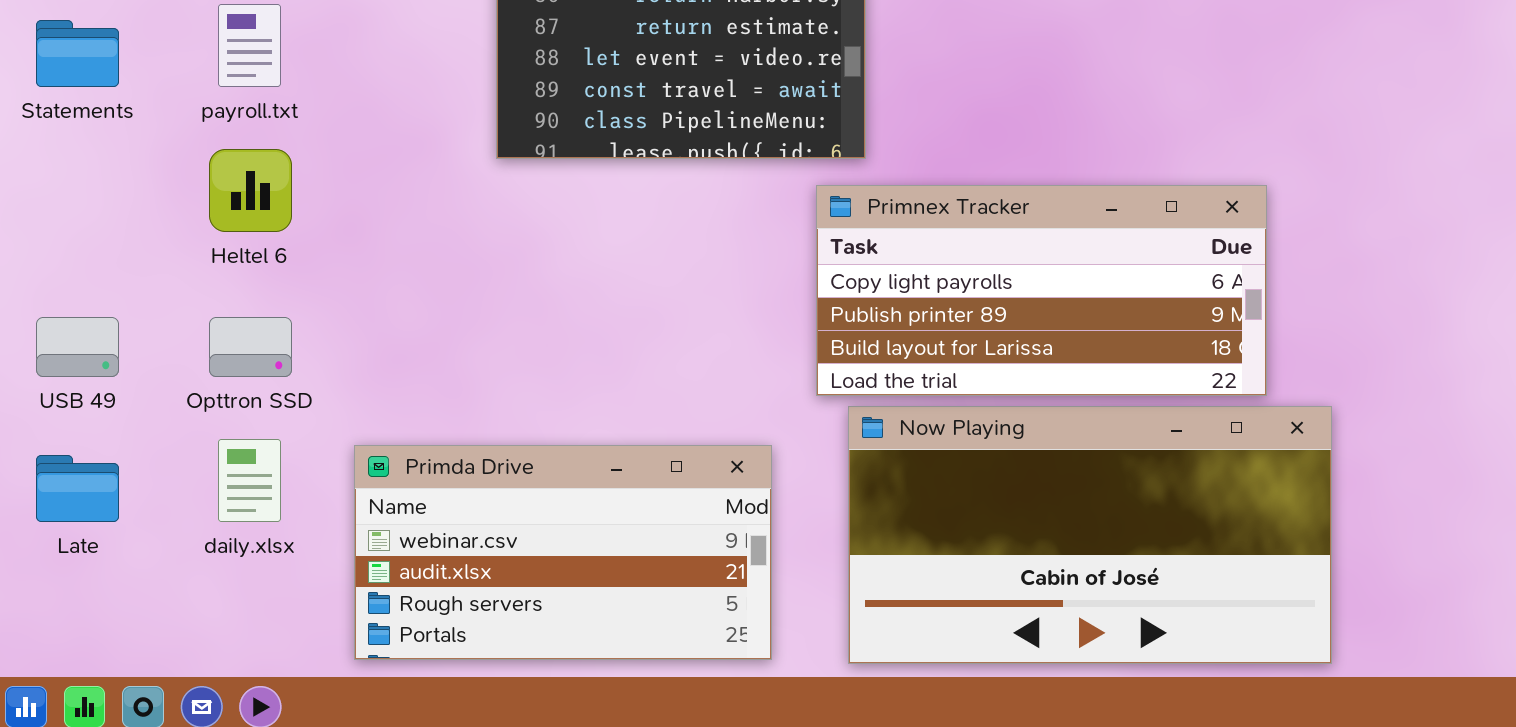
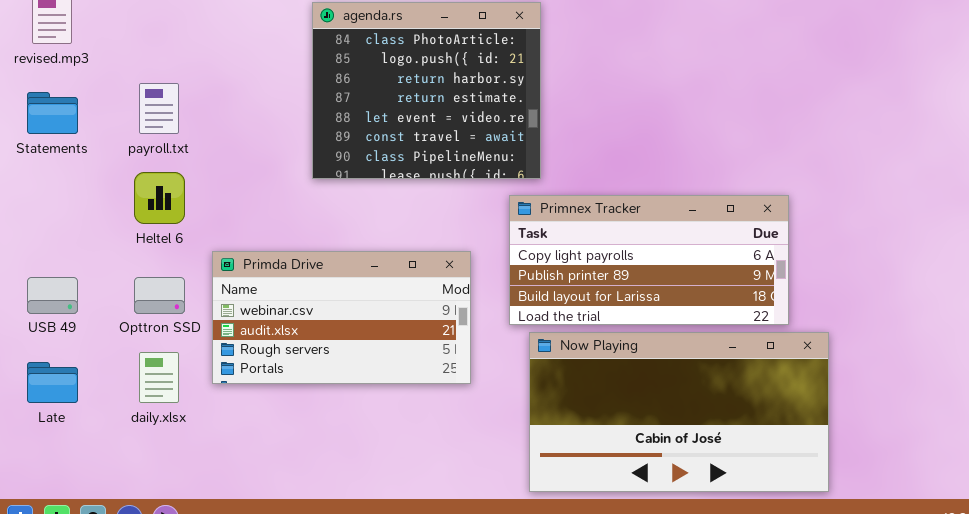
Primda Drive: [354,445,772,660] -> [212,251,471,384], moved

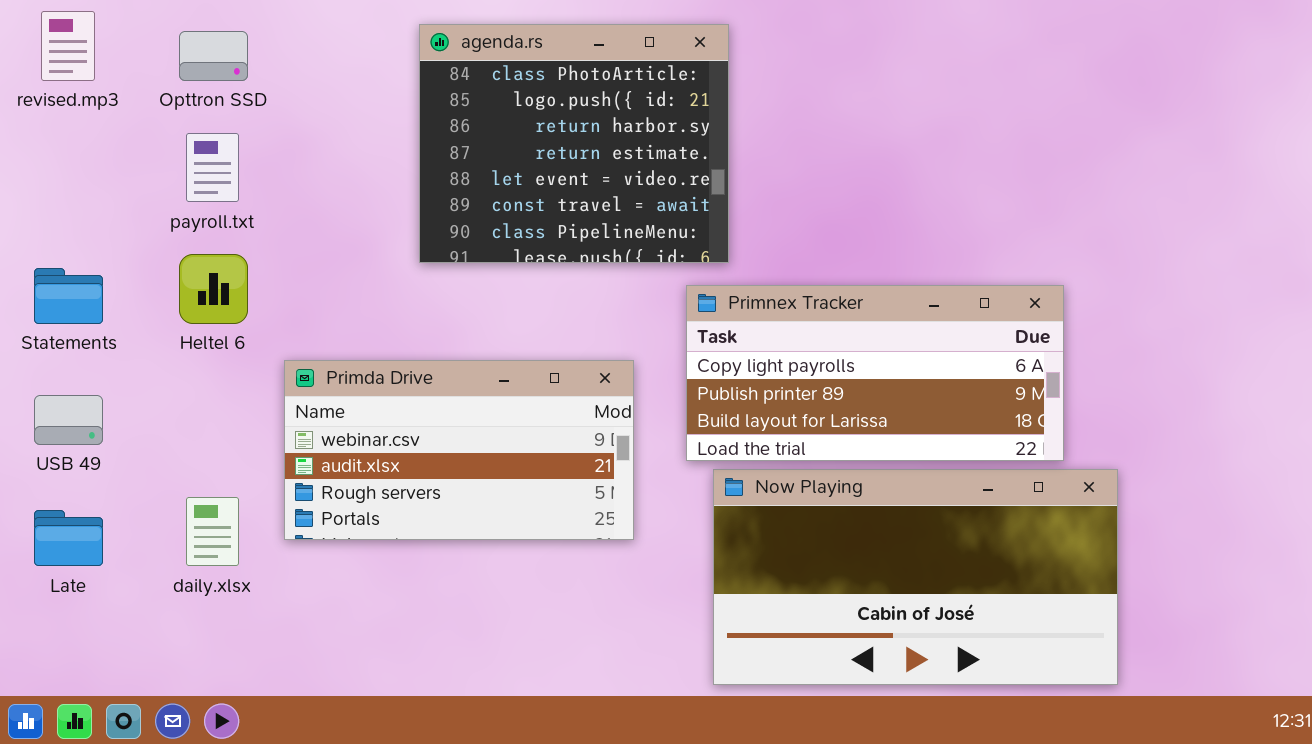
Statements: [27,92,78,134] -> [34,268,103,324], moved
Opttron SSD: [134,277,185,314] -> [179,31,248,81], moved

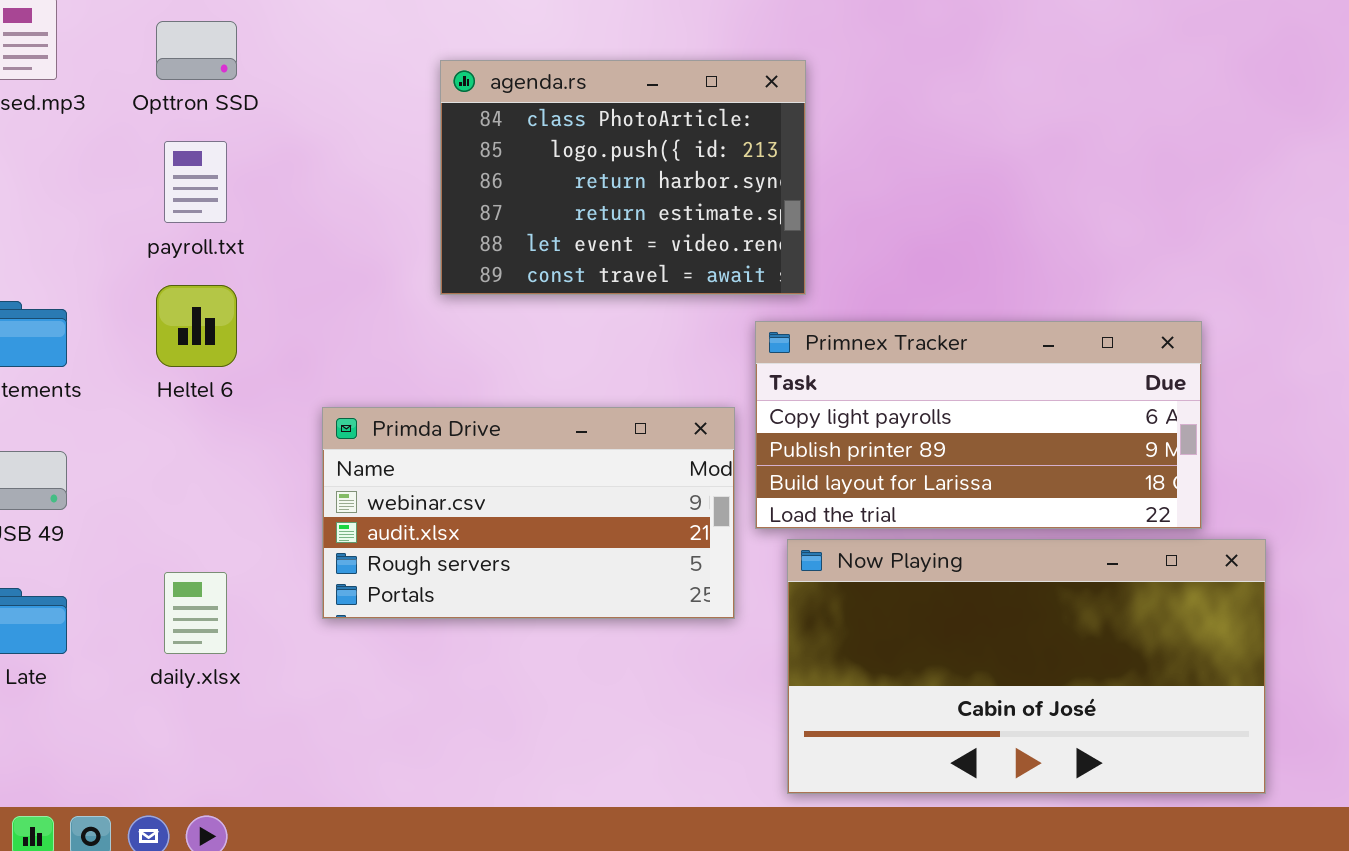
agenda.rs: [419,24,729,263] -> [440,60,806,295], resized
Primda Drive: [284,360,634,540] -> [322,407,735,619], moved

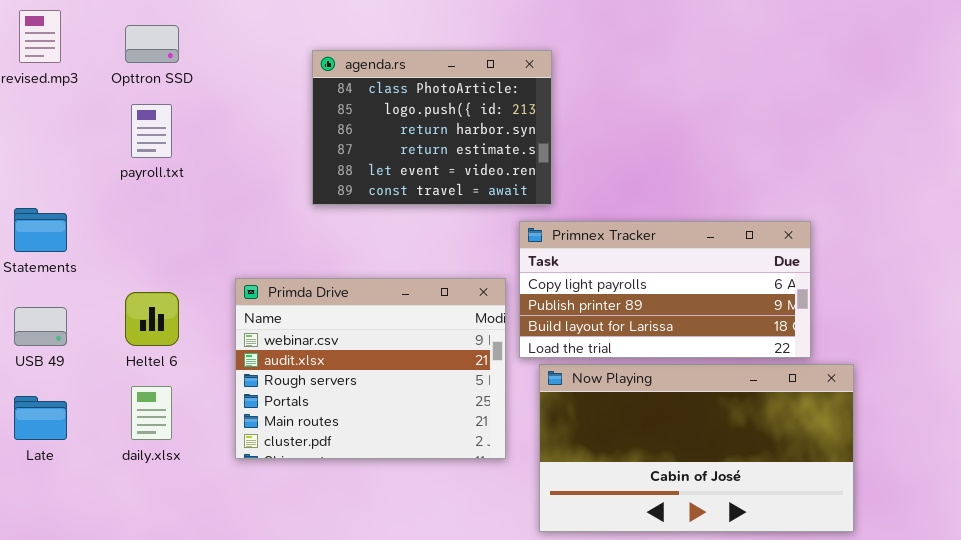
Heltel 6: [156,285,237,367] -> [125,292,179,346], moved
Primda Drive: [322,407,735,619] -> [235,278,506,459], resized

